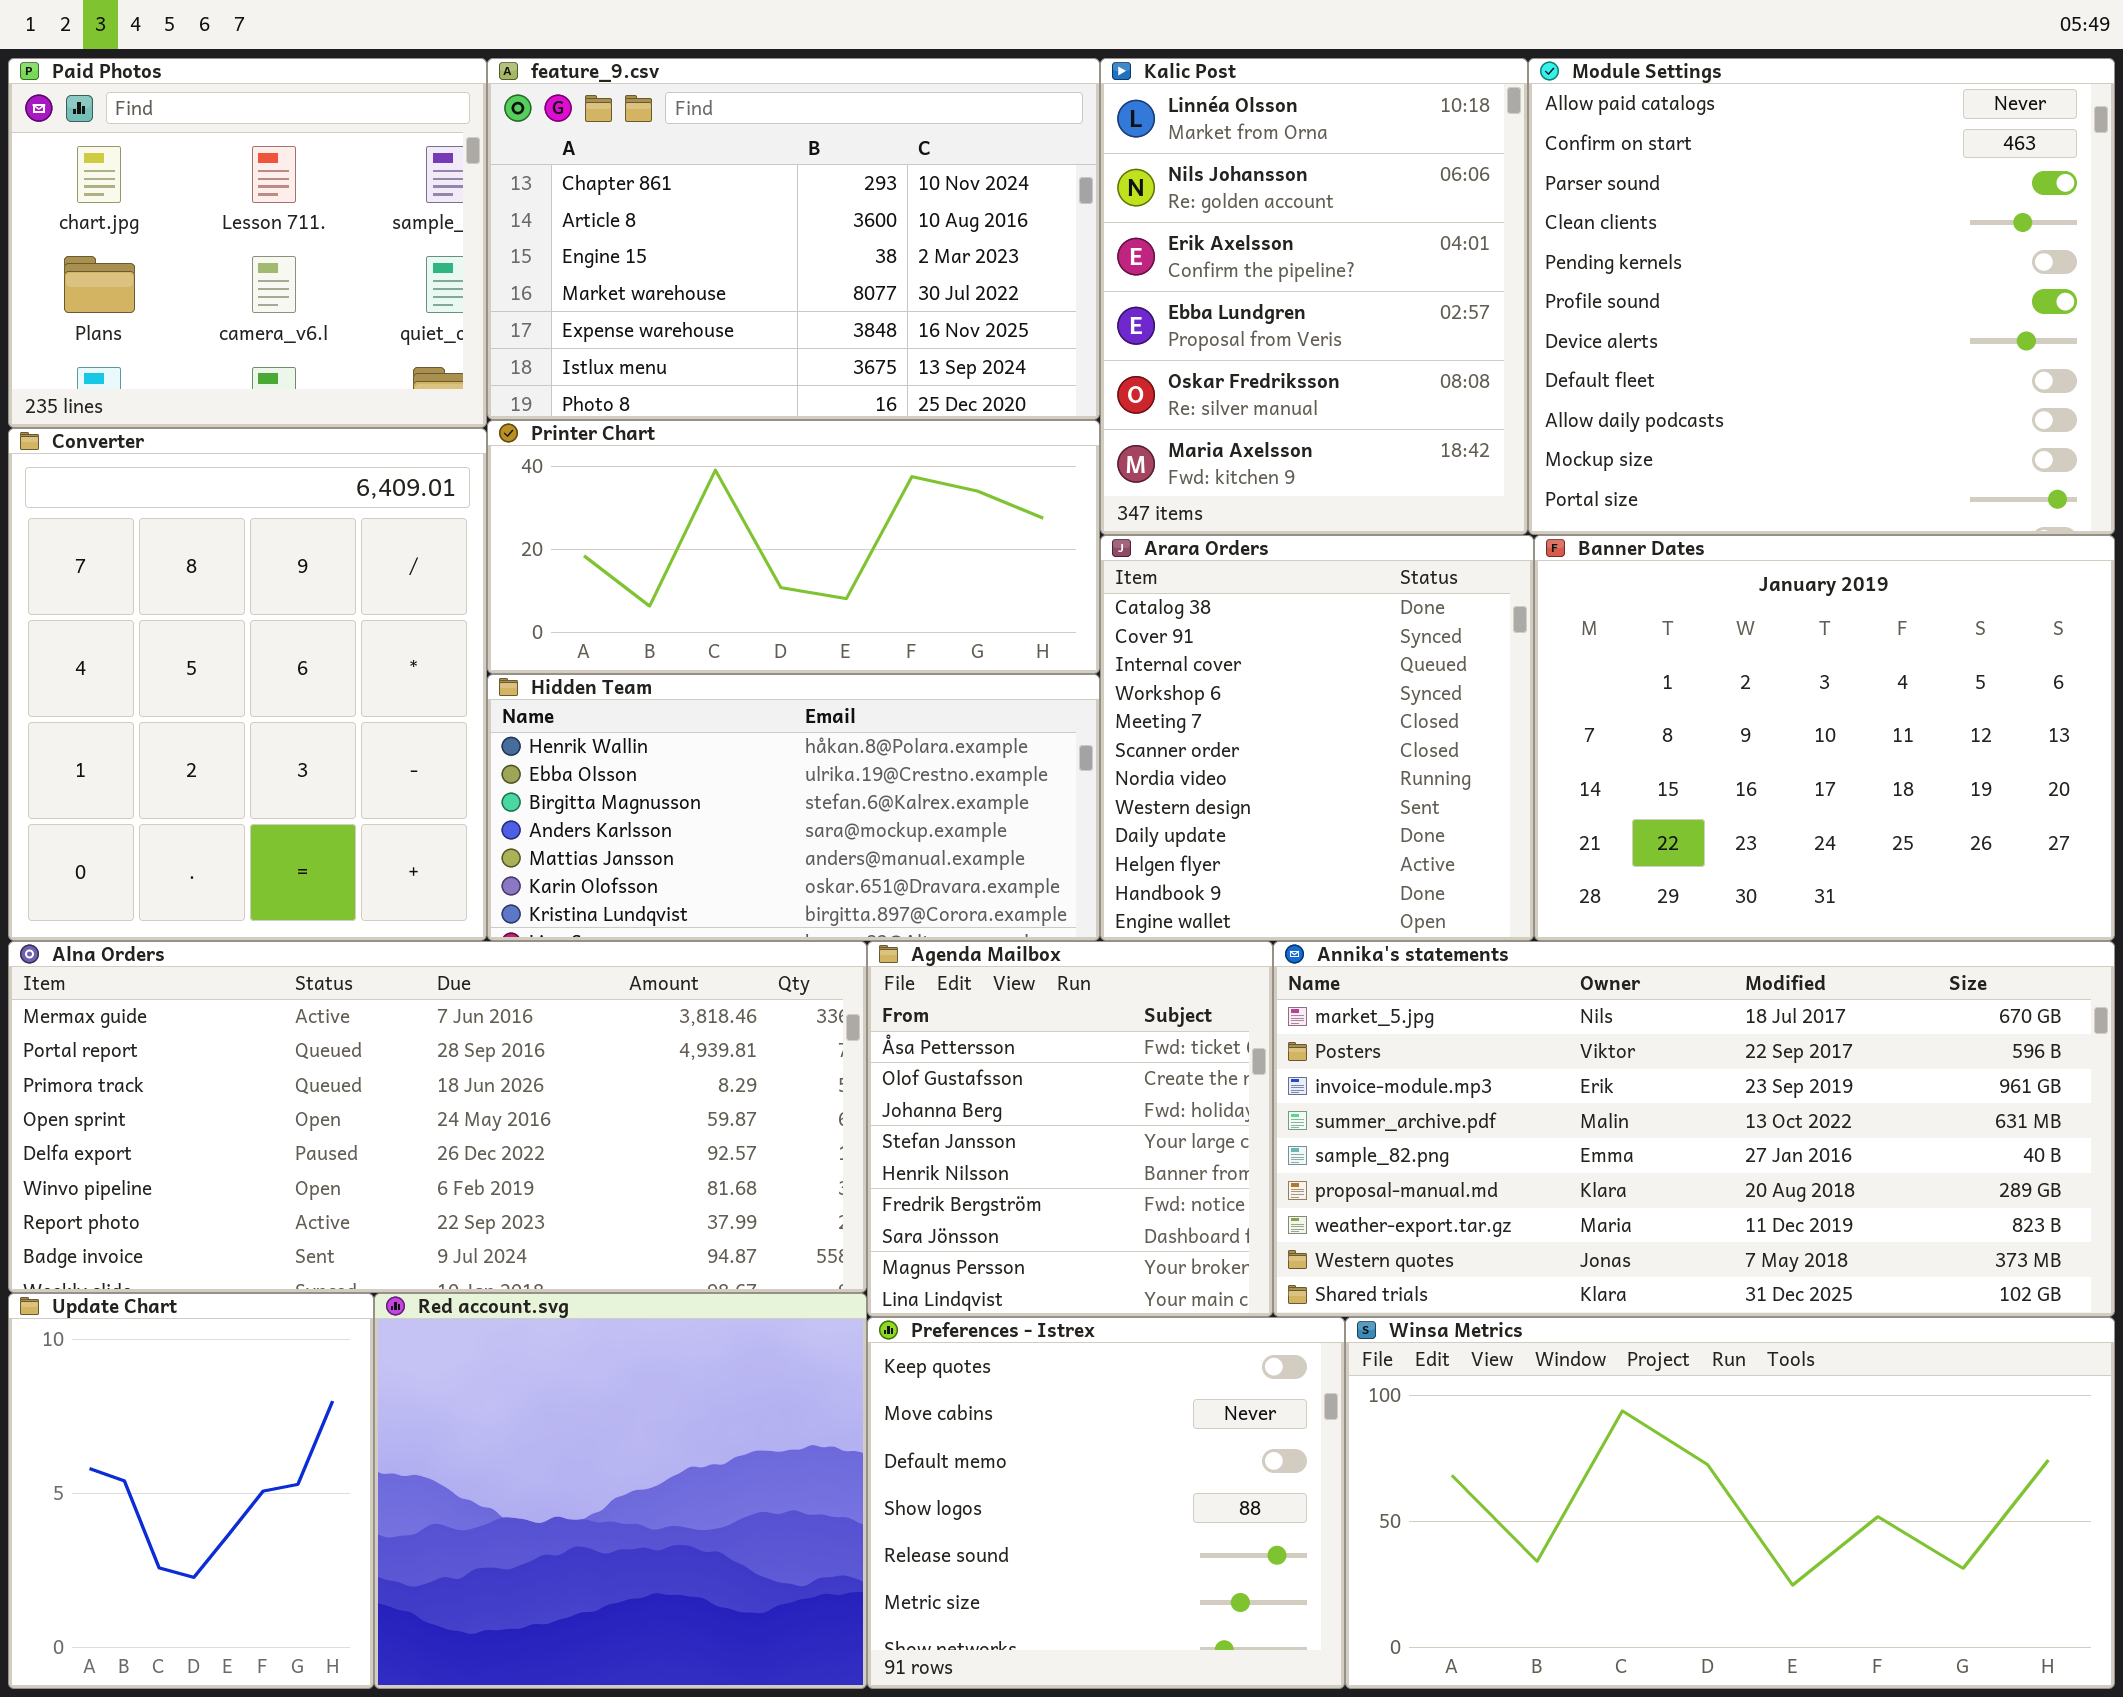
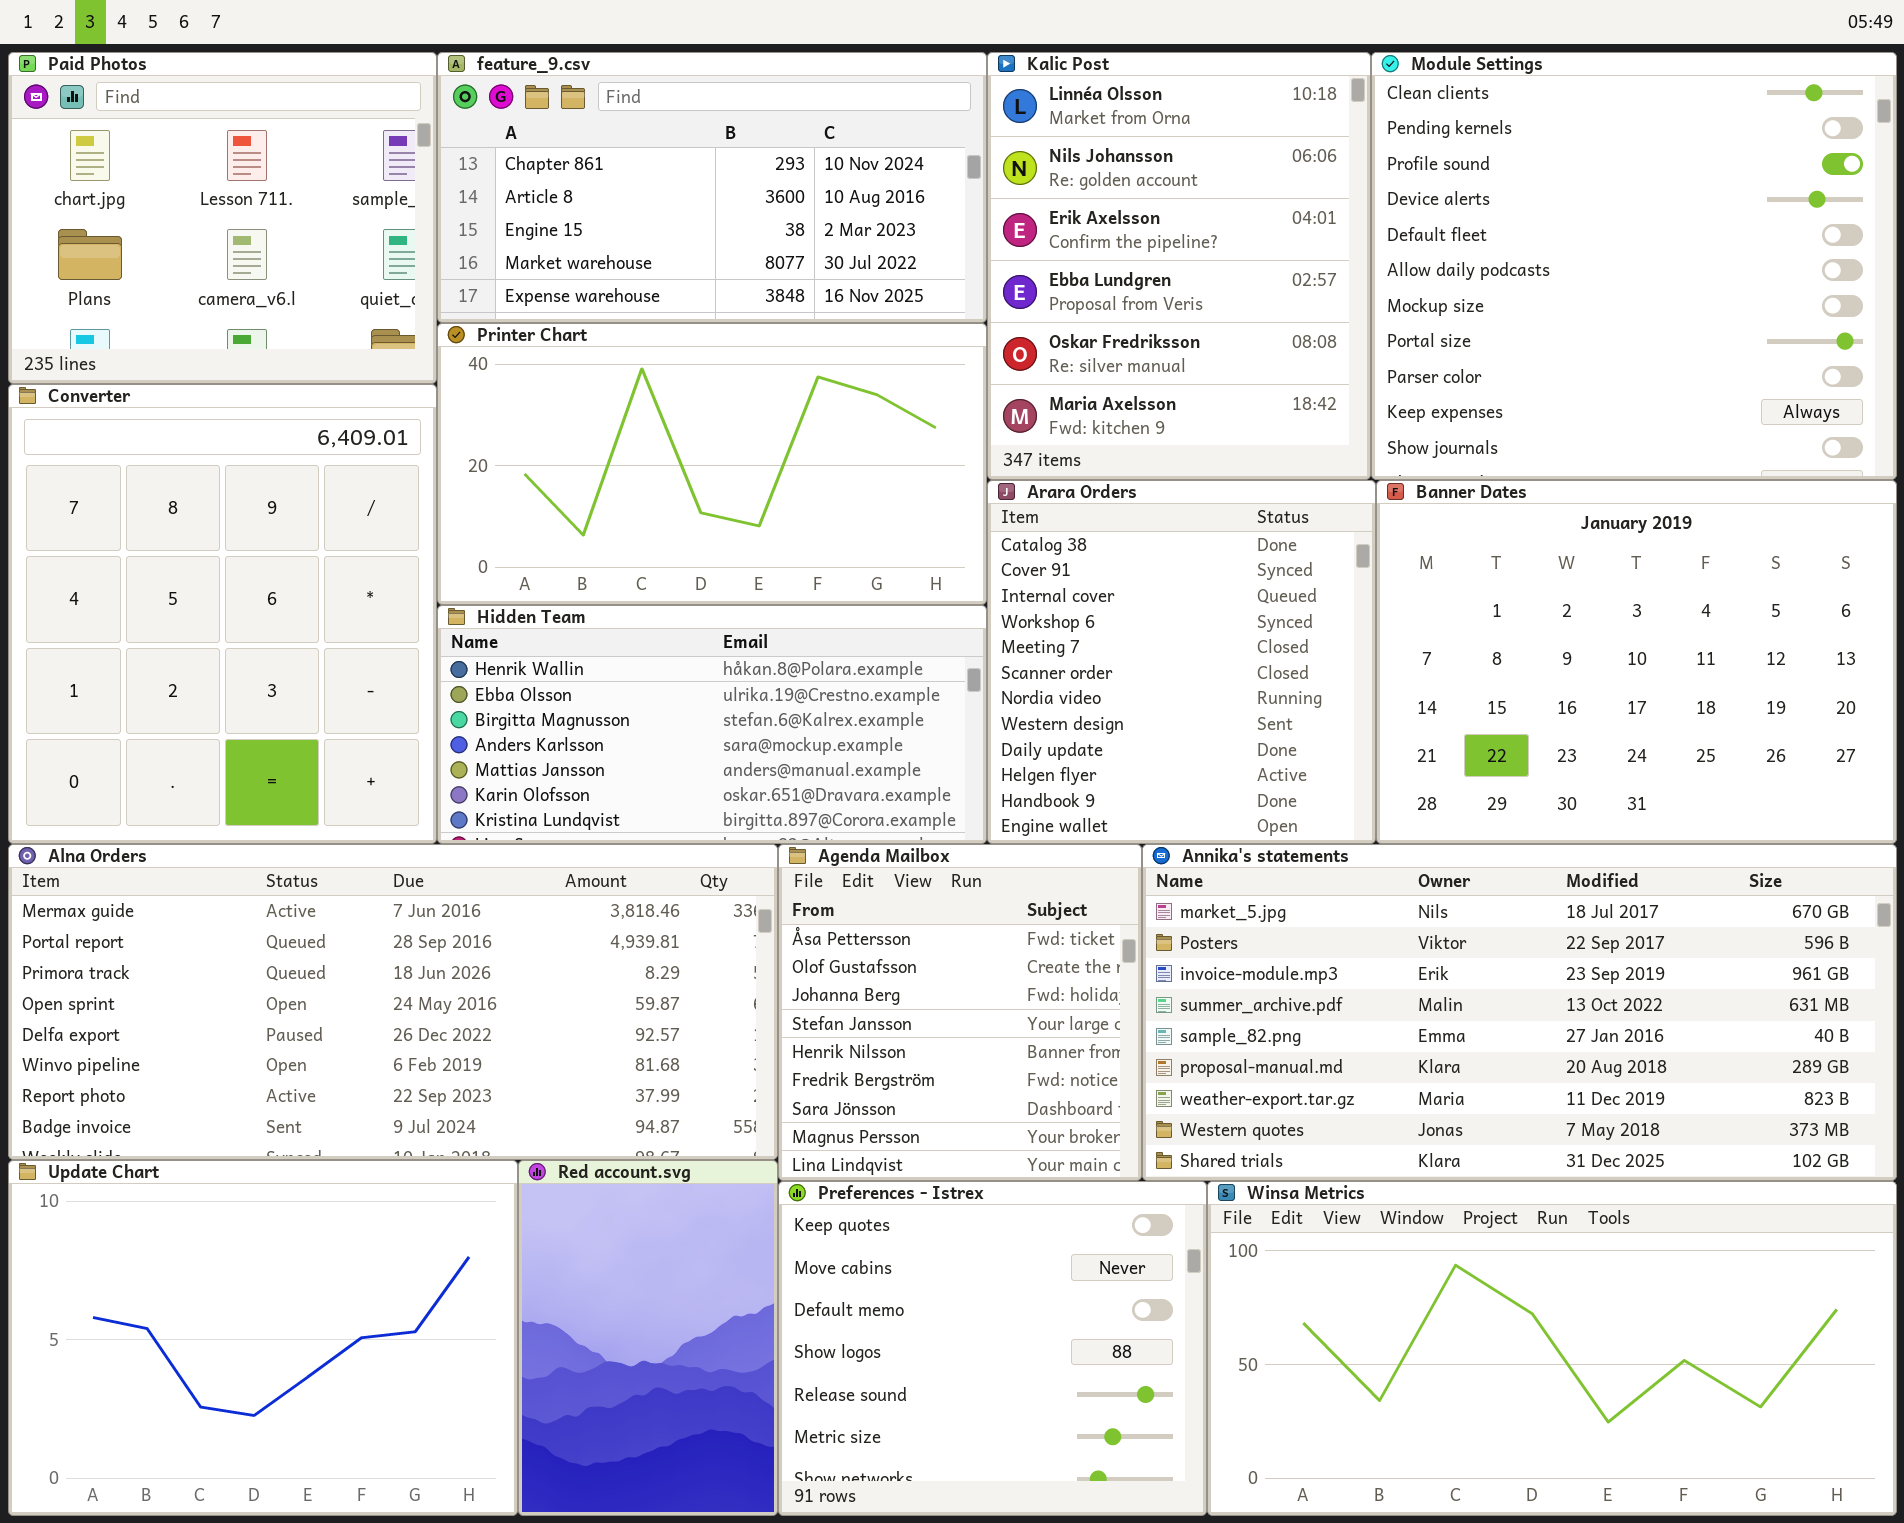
feature_9.csv: [487,58,1100,420] -> [437,52,987,323], resized
Module Settings: [1528,58,2115,535] -> [1371,52,1897,480], scrolled down 3 rows
Printer Chart: [487,420,1100,674] -> [437,323,987,605], resized
Update Chart: [8,1293,374,1689] -> [8,1160,518,1516], resized
Red account.svg: [374,1293,867,1689] -> [518,1160,778,1516], resized

